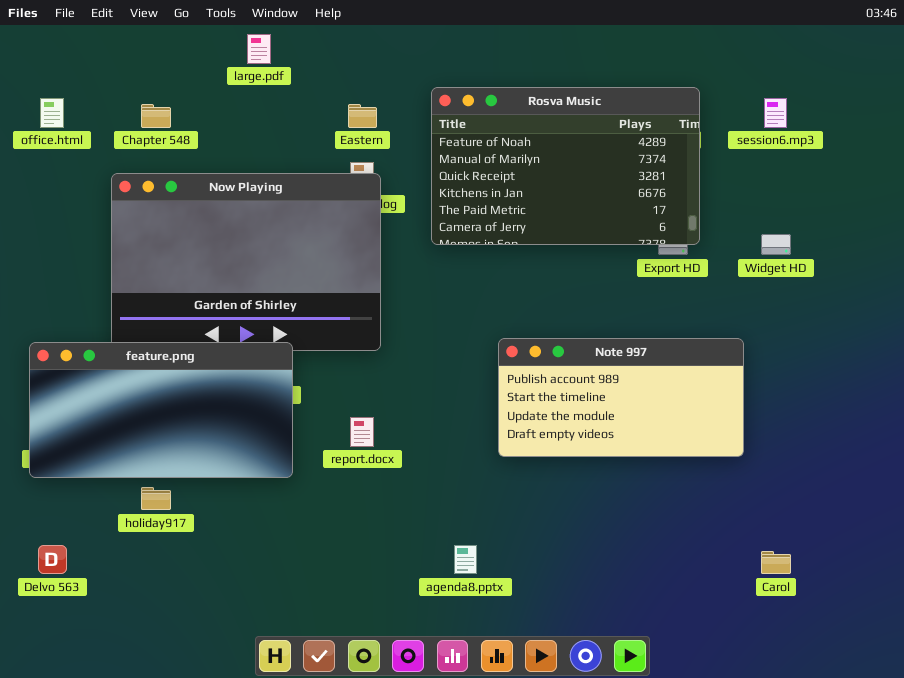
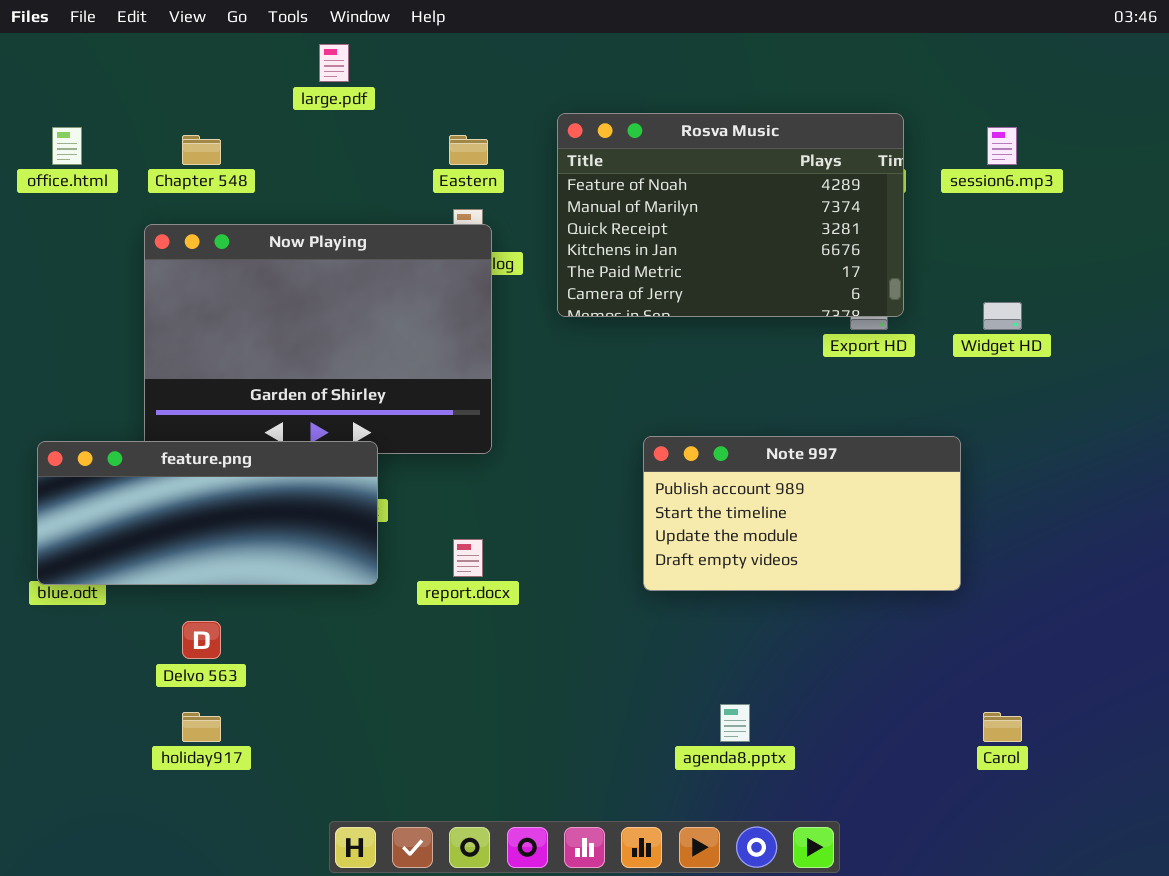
feature.png: [29,342,293,478] -> [37,441,378,585], resized
holiday917: [141,487,171,510] -> [182,712,221,742], moved
Delvo 563: [38,545,67,574] -> [182,621,221,659], moved
agenda8.pptx: [454,545,477,574] -> [720,704,750,742], moved

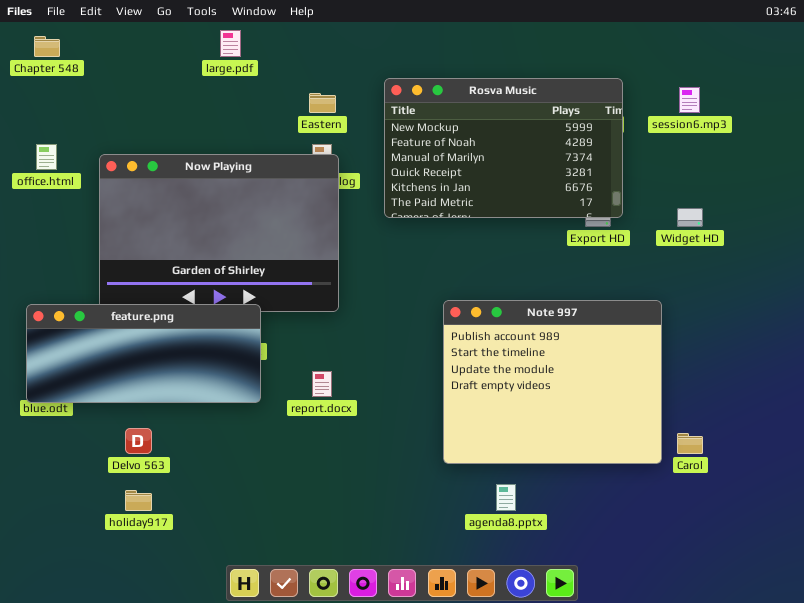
Rosva Music: [557,113,904,317] -> [384,78,623,218], scrolled up 1 row
office.html: [52,127,82,165] -> [36,144,57,170], moved
Chapter 548: [182,135,221,165] -> [34,36,60,57], moved
Note 997: [643,436,961,591] -> [443,300,662,464], resized
Carol: [983,712,1022,742] -> [677,433,703,454], moved

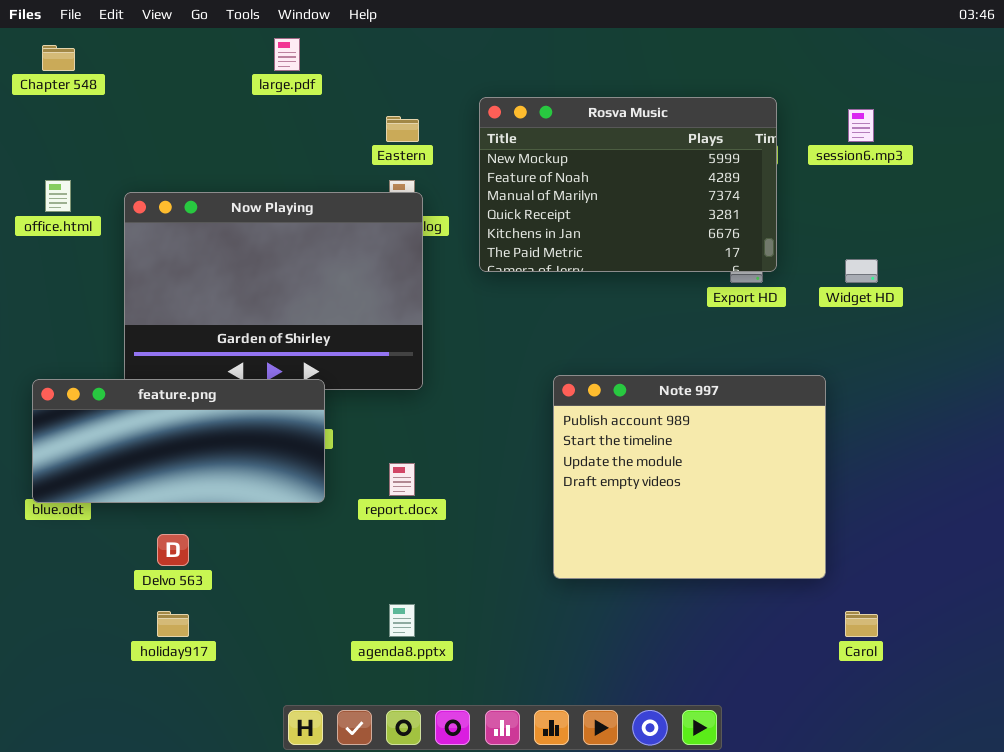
Carol: [677,433,703,454] -> [845,611,878,637], moved
agenda8.pptx: [496,484,516,511] -> [389,604,415,637], moved

